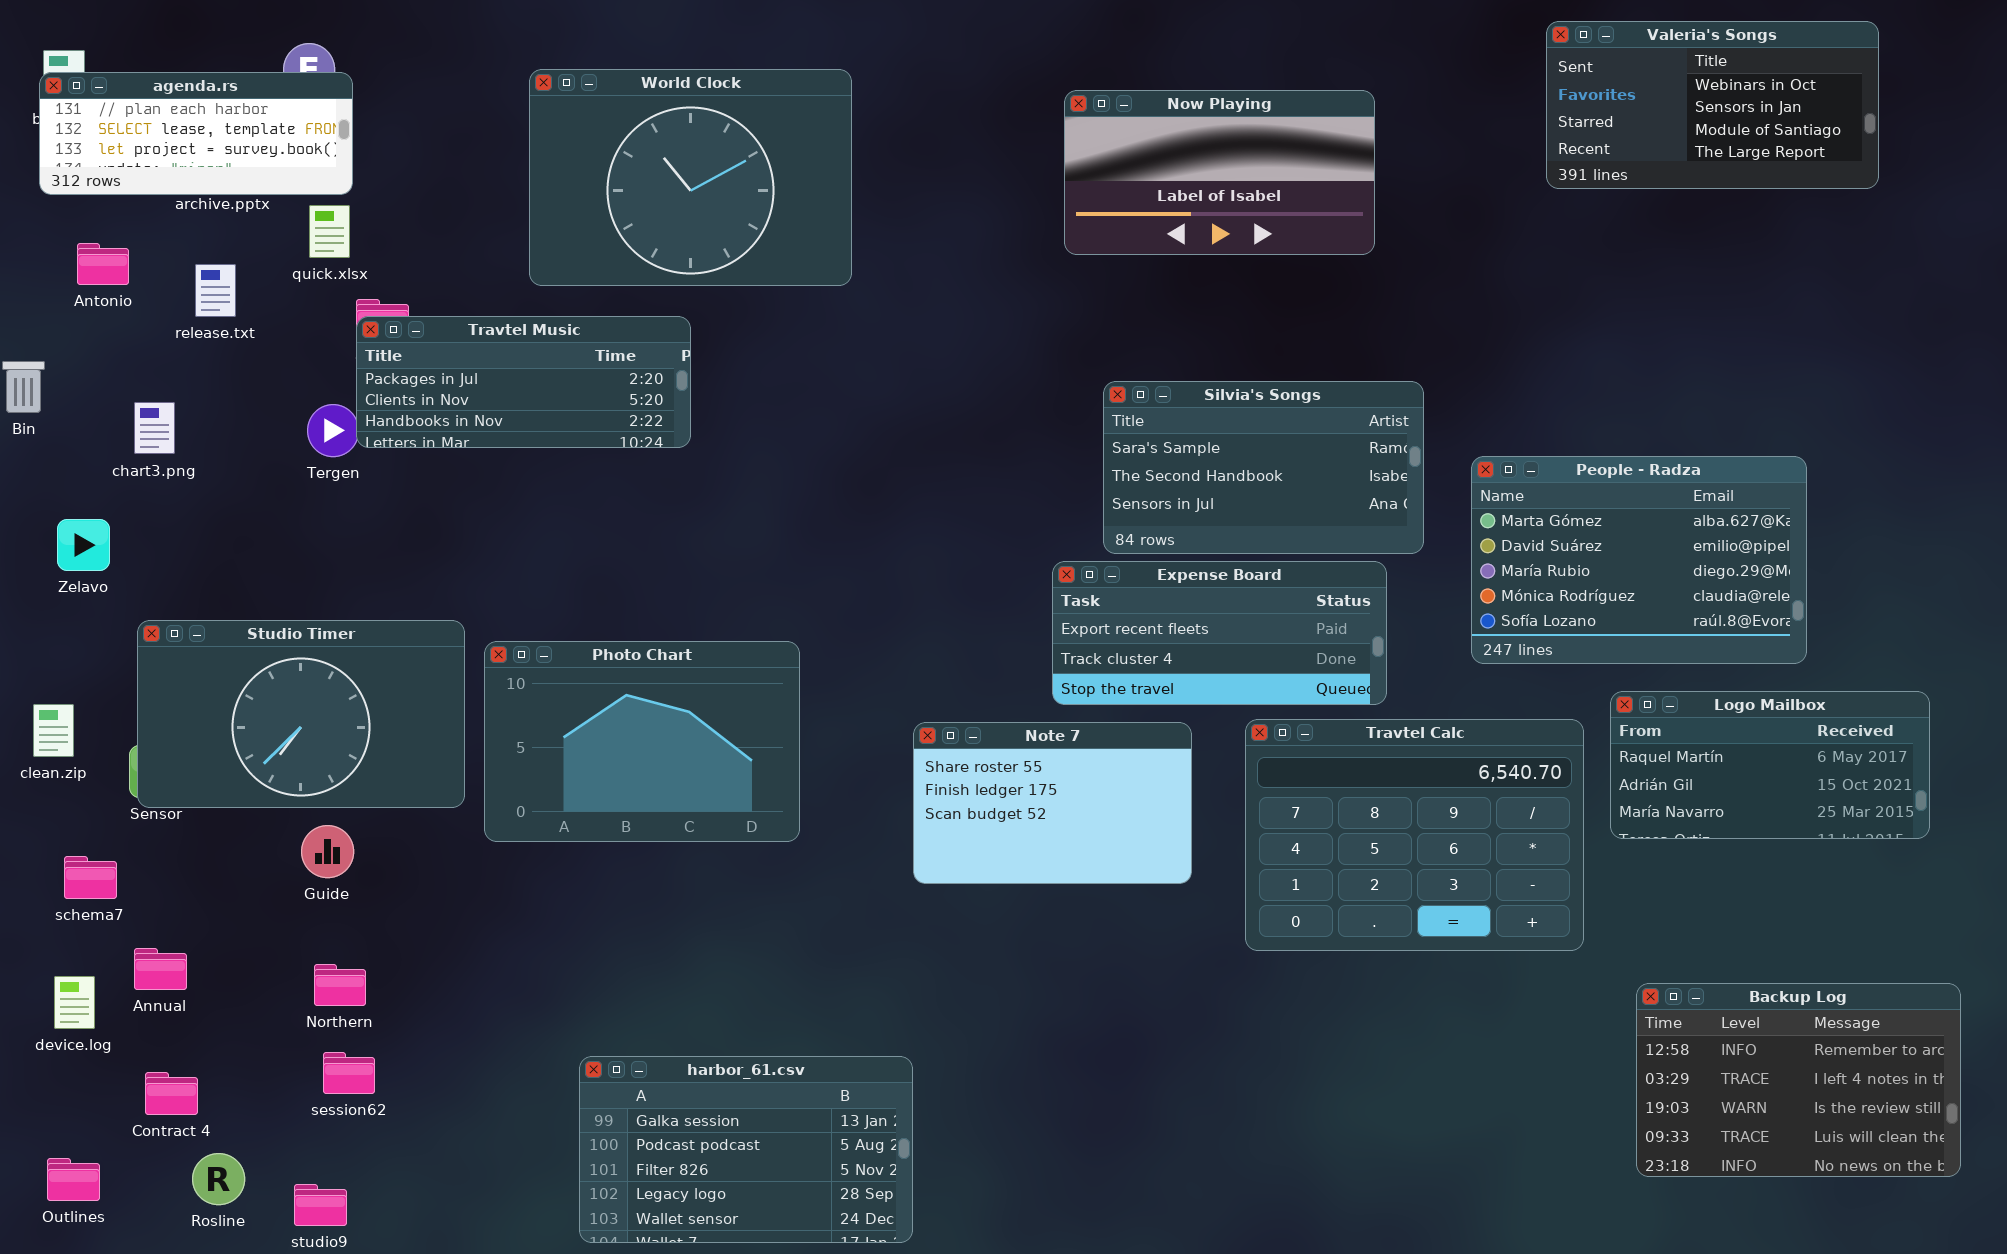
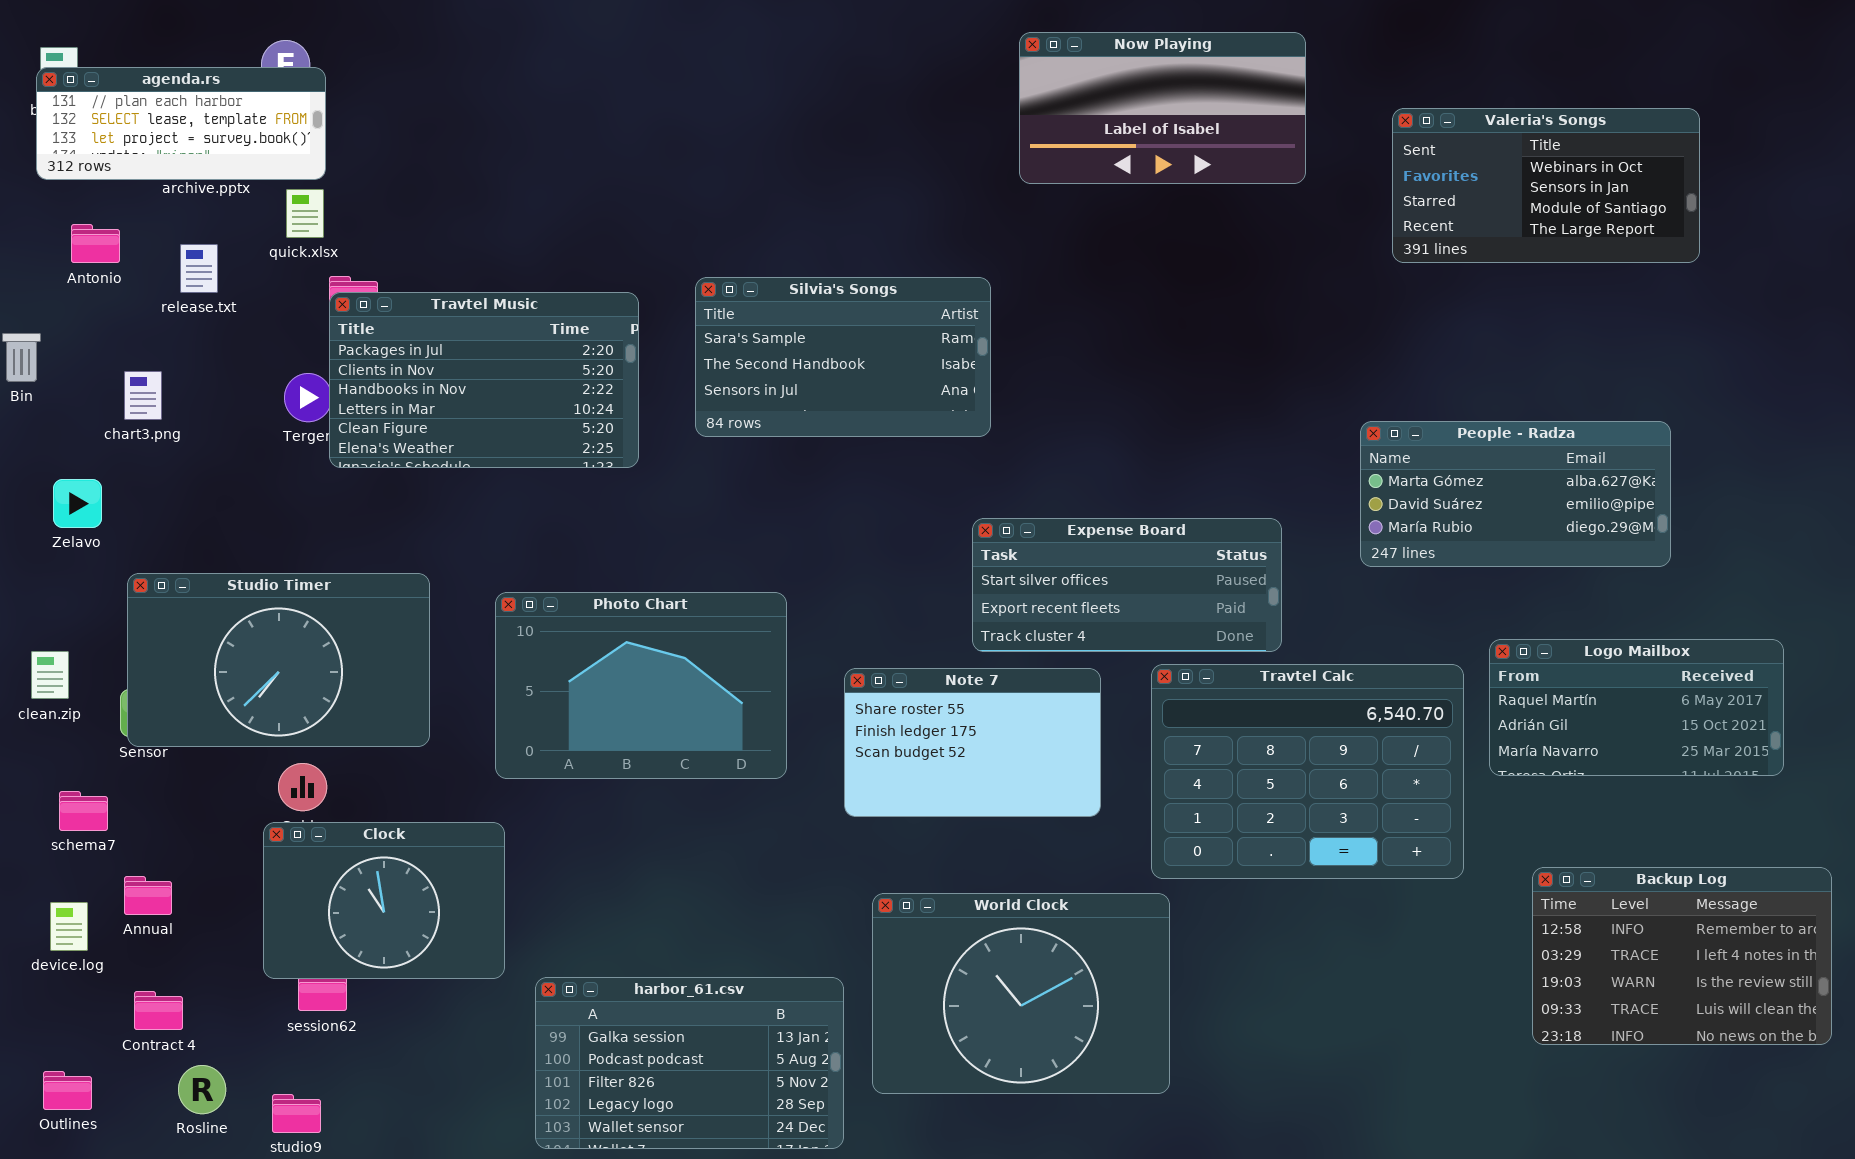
Valeria's Songs: [1546,21,1879,189] -> [1392,108,1700,263], moved
World Clock: [529,69,852,286] -> [872,893,1170,1094], moved
Now Playing: [1064,90,1375,255] -> [1019,32,1306,184], moved
Travtel Music: [356,316,691,448] -> [329,292,639,468], resized
Silvia's Songs: [1103,381,1424,554] -> [695,277,991,437], moved
People - Radza: [1471,456,1807,664] -> [1360,421,1671,567], resized
Expense Board: [1052,561,1387,705] -> [972,518,1282,652], scrolled up 1 row
Photo Chart: [484,641,800,842] -> [495,592,787,779], moved
Clock: none -> [263,822,505,979], opened
Backup Log: [1636,983,1961,1177] -> [1532,867,1832,1045], moved

